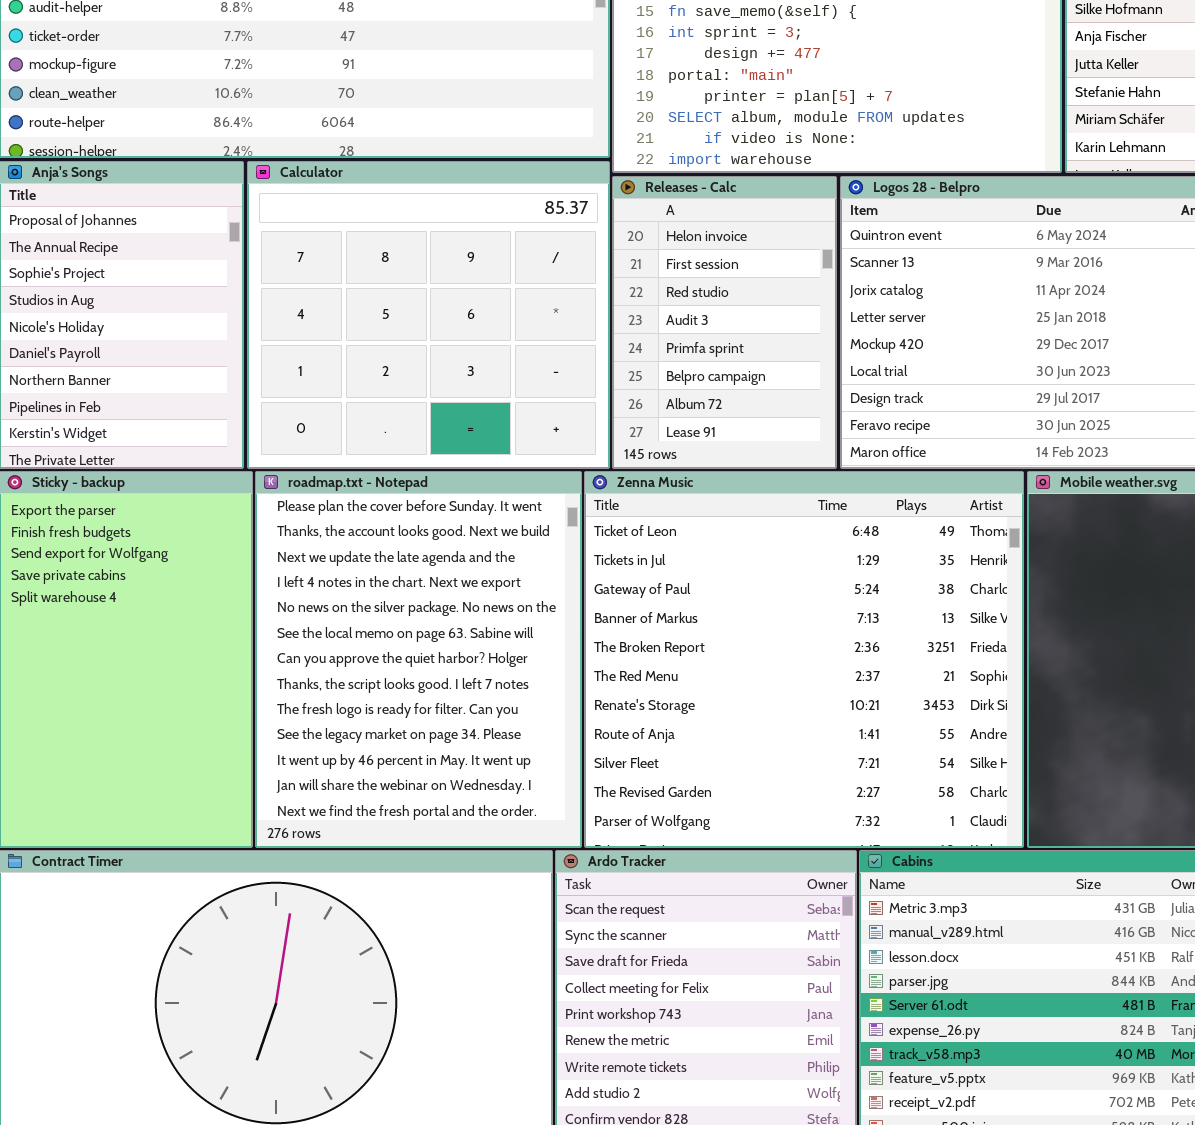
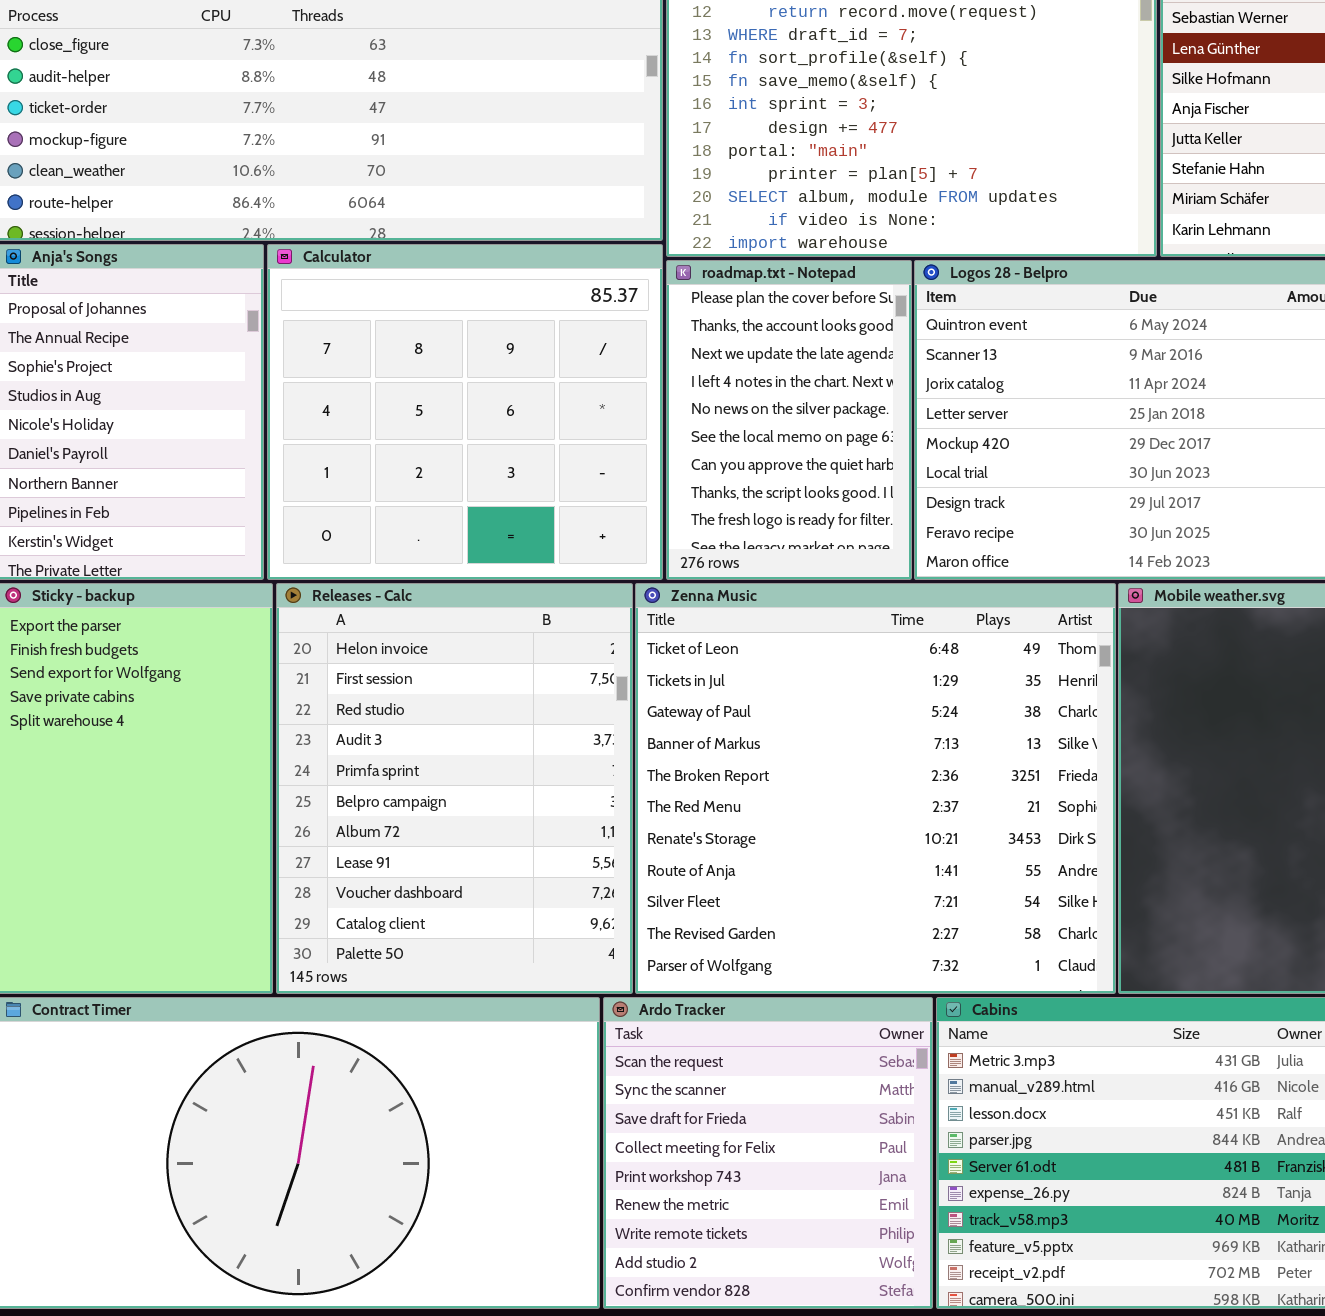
Releases - Calc: [612,176,837,469] -> [276,583,633,994], moved, resized
roadmap.txt - Notepad: [255,471,582,848] -> [666,260,912,580], moved, resized

